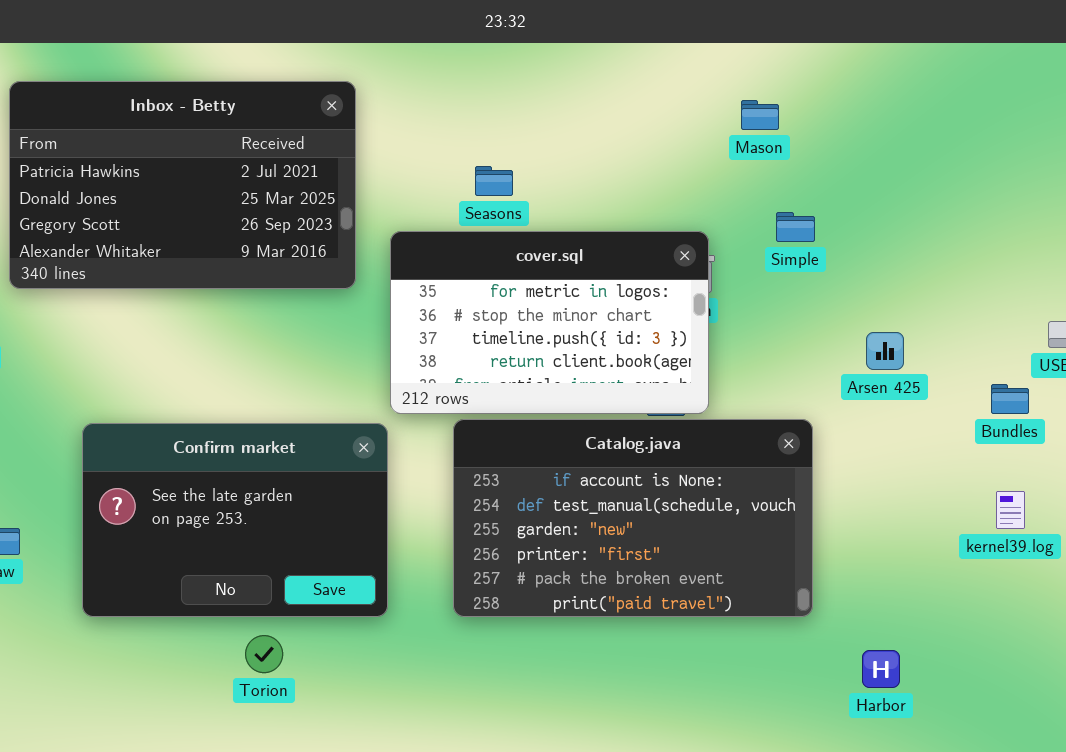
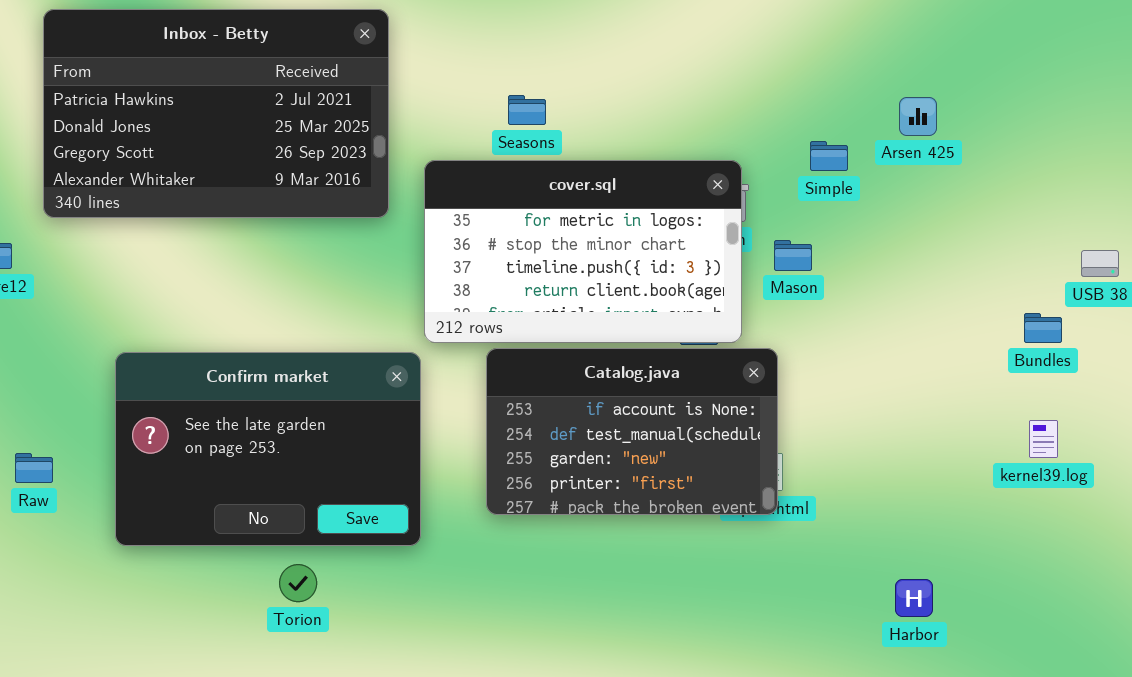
Mason: [741,100,779,130] -> [774,240,812,271], moved
Arsen 425: [866,332,904,370] -> [899,97,937,136], moved
Catalog.java: [453,419,813,617] -> [486,348,778,515], resized

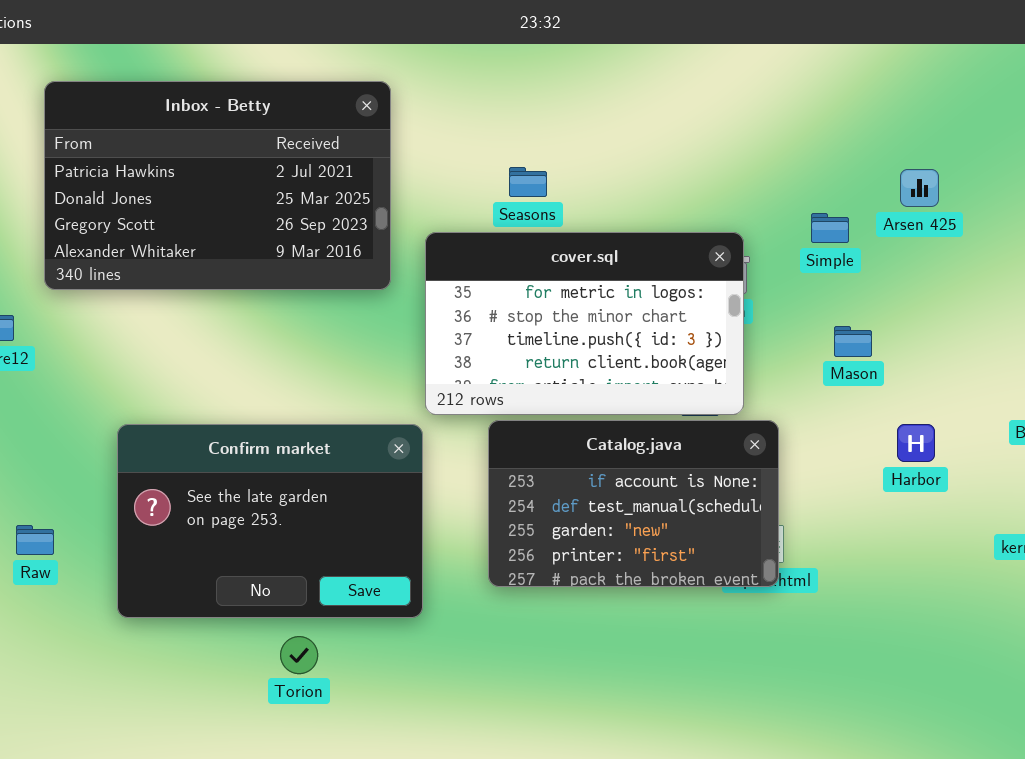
Mason: [774,240,812,271] -> [834,326,872,357], moved
Harbor: [895,579,933,617] -> [897,424,935,462], moved

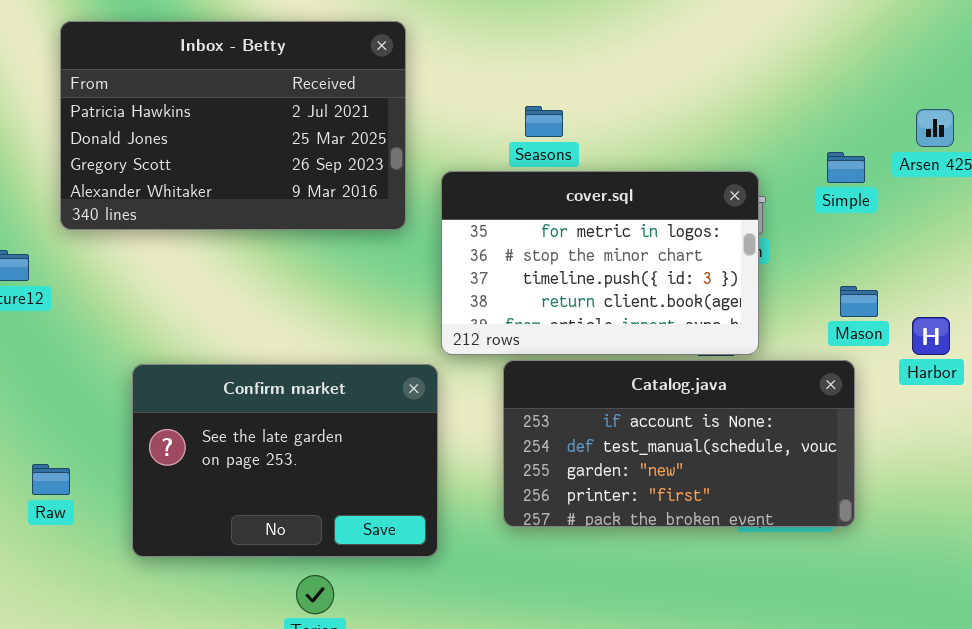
Mason: [834,326,872,357] -> [840,286,878,317], moved
Catalog.java: [488,420,779,587] -> [503,360,855,527], resized
Harbor: [897,424,935,462] -> [912,317,950,355], moved

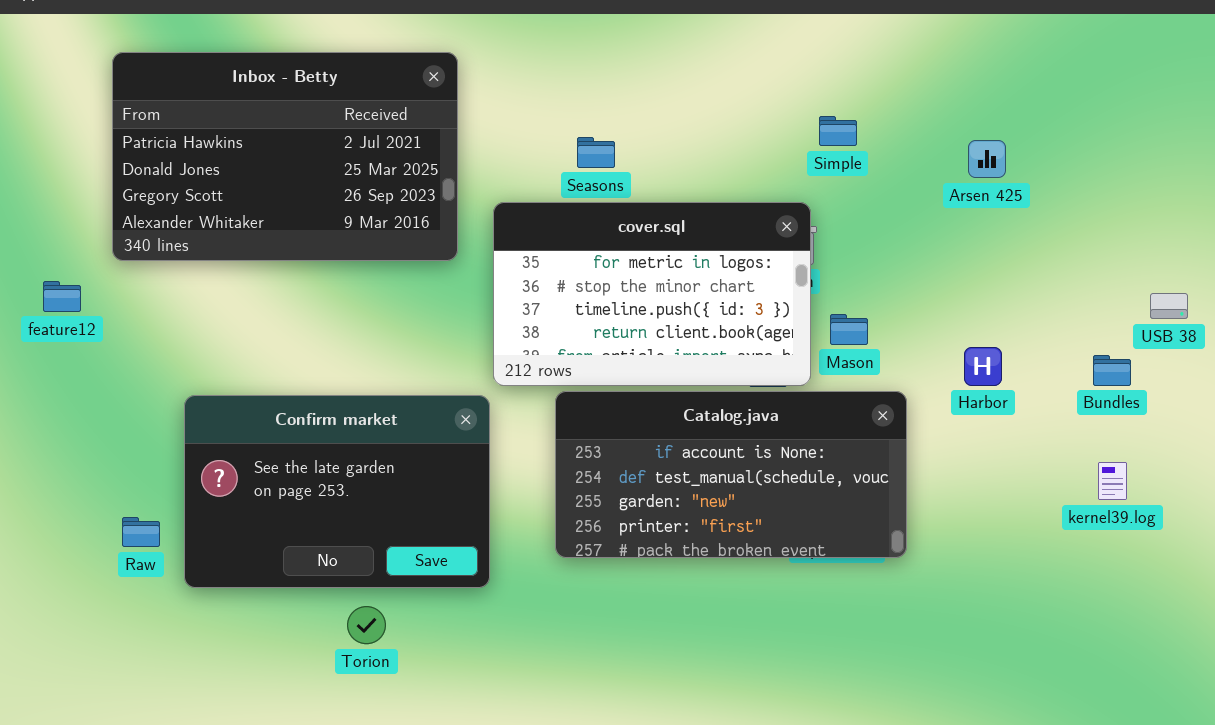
Simple: [827,152,865,183] -> [819,116,857,146], moved
Mason: [840,286,878,317] -> [830,314,868,345], moved
Raw: [32,464,70,495] -> [122,517,160,547], moved

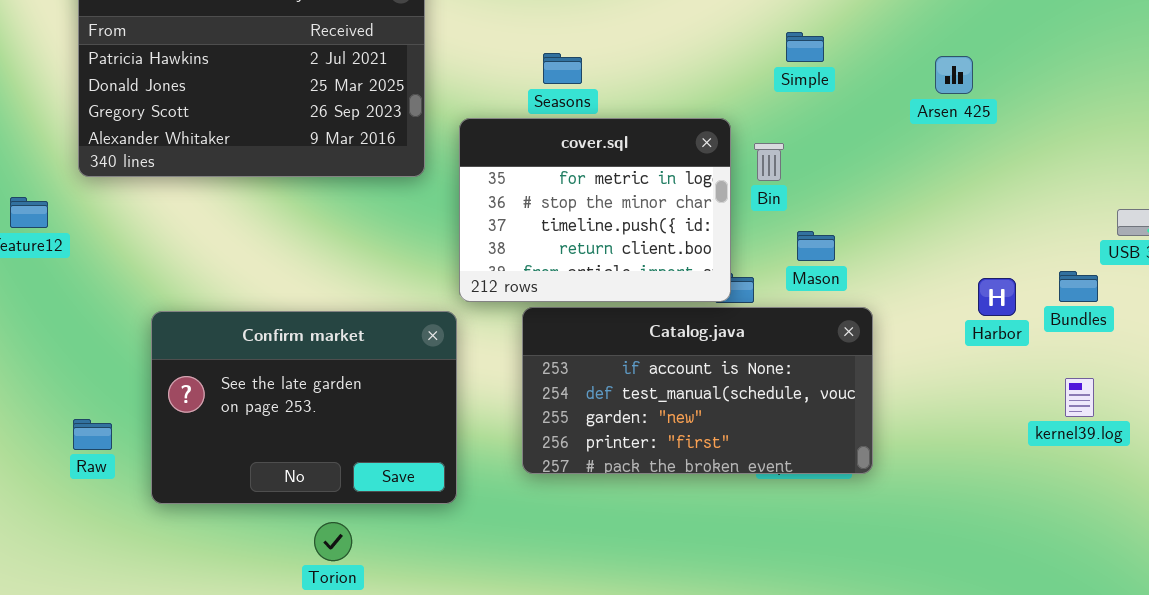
cover.sql: [493,202,811,386] -> [459,118,731,302], resized
Harbor: [964,347,1002,386] -> [978,278,1016,316], moved
Raw: [122,517,160,547] -> [73,419,112,450], moved

